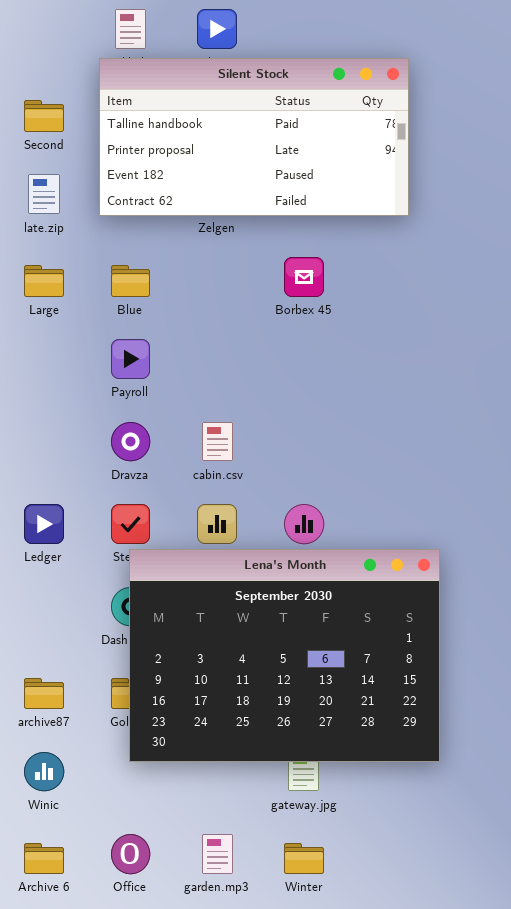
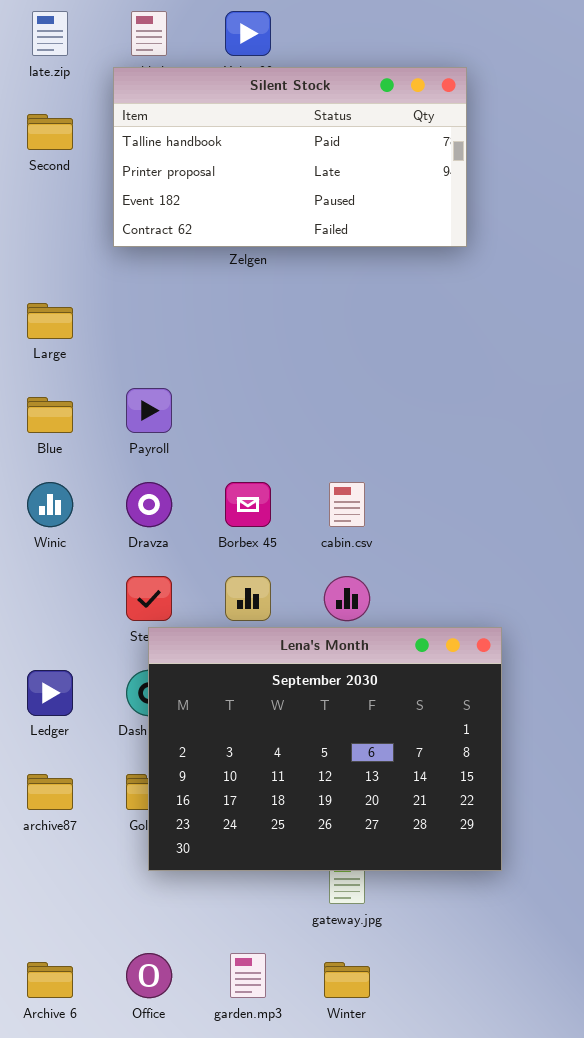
late.zip: [28,174,60,214] -> [32,11,68,56], moved
Borbex 45: [284,257,324,297] -> [225,482,271,527], moved
Blue: [111,265,150,297] -> [27,397,73,433], moved
cabin.csv: [202,422,233,461] -> [329,482,365,527], moved
Ledger: [24,504,64,544] -> [27,670,73,716], moved
Winic: [24,752,64,791] -> [27,482,73,527], moved

